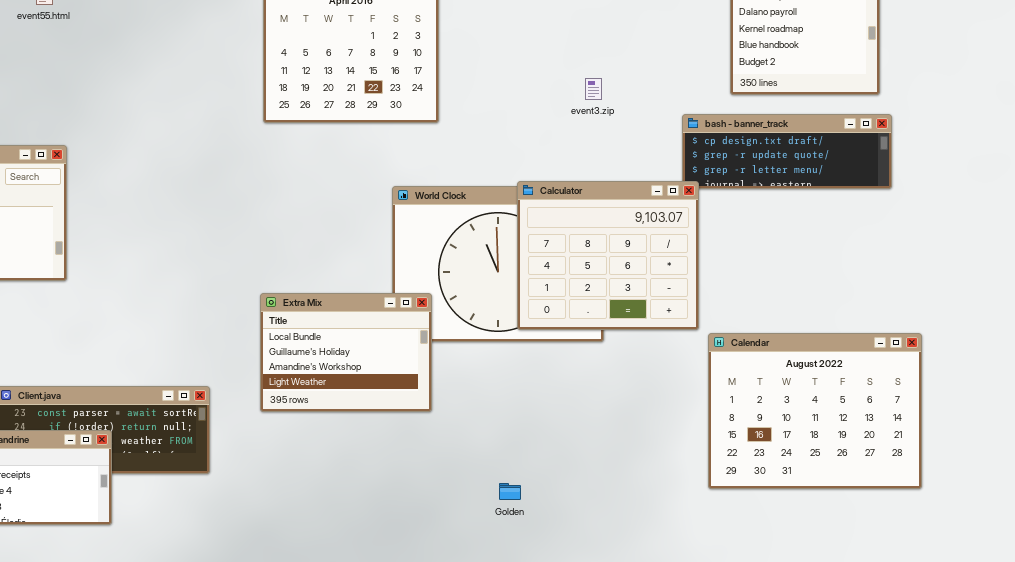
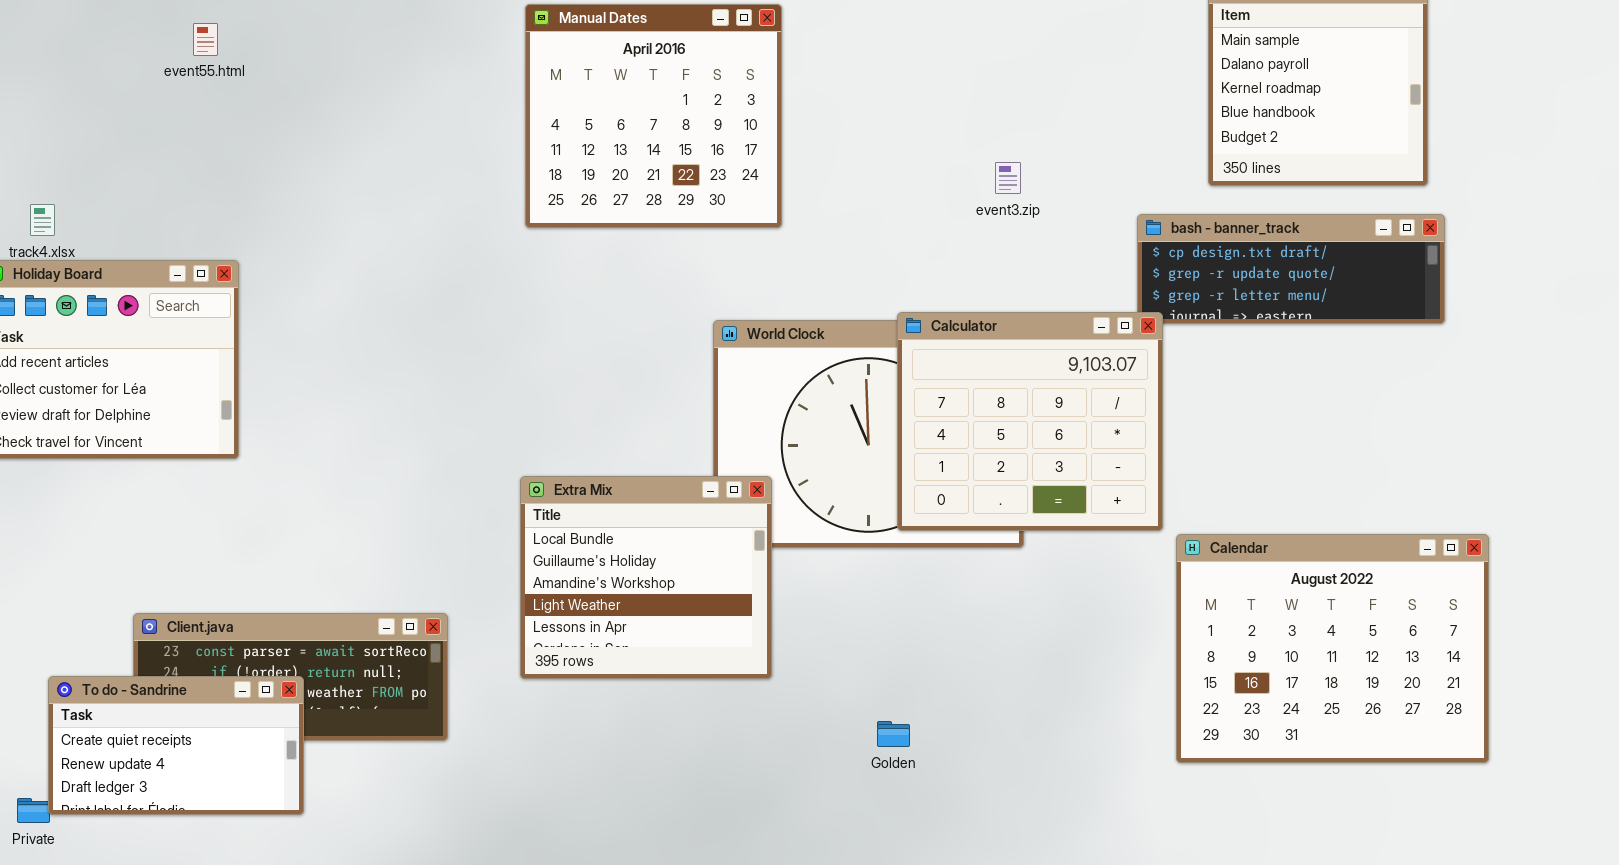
Extra Mix: [260,293,432,412] -> [520,476,772,679], resized
Golden: [499,483,521,500] -> [877,721,910,747], moved

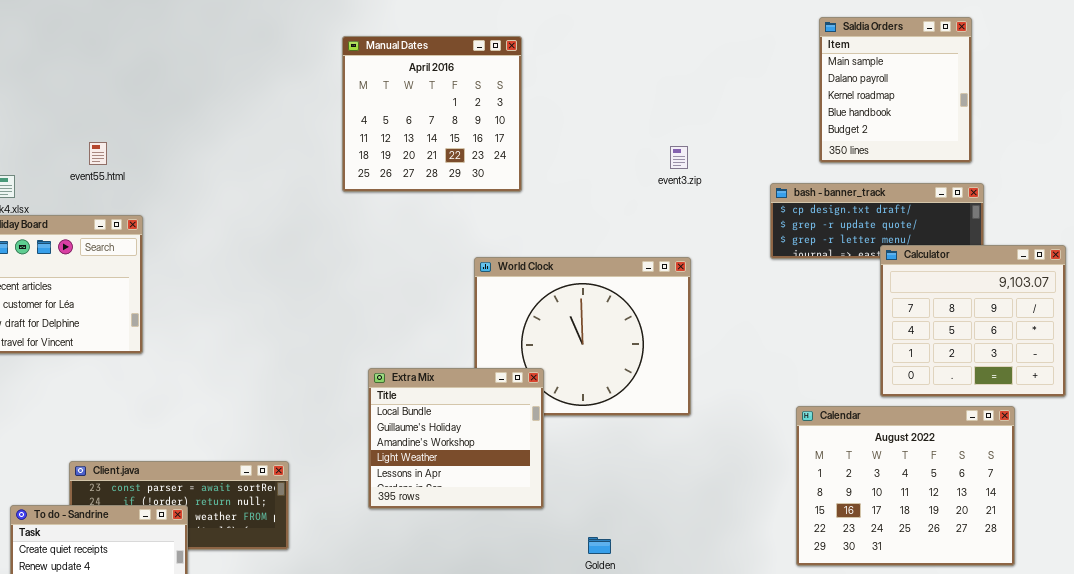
event55.html: [193,23,218,56] -> [89,142,107,165], moved
Calculator: [897,312,1163,531] -> [880,245,1066,397], moved
Extra Mix: [520,476,772,679] -> [368,368,544,509], moved

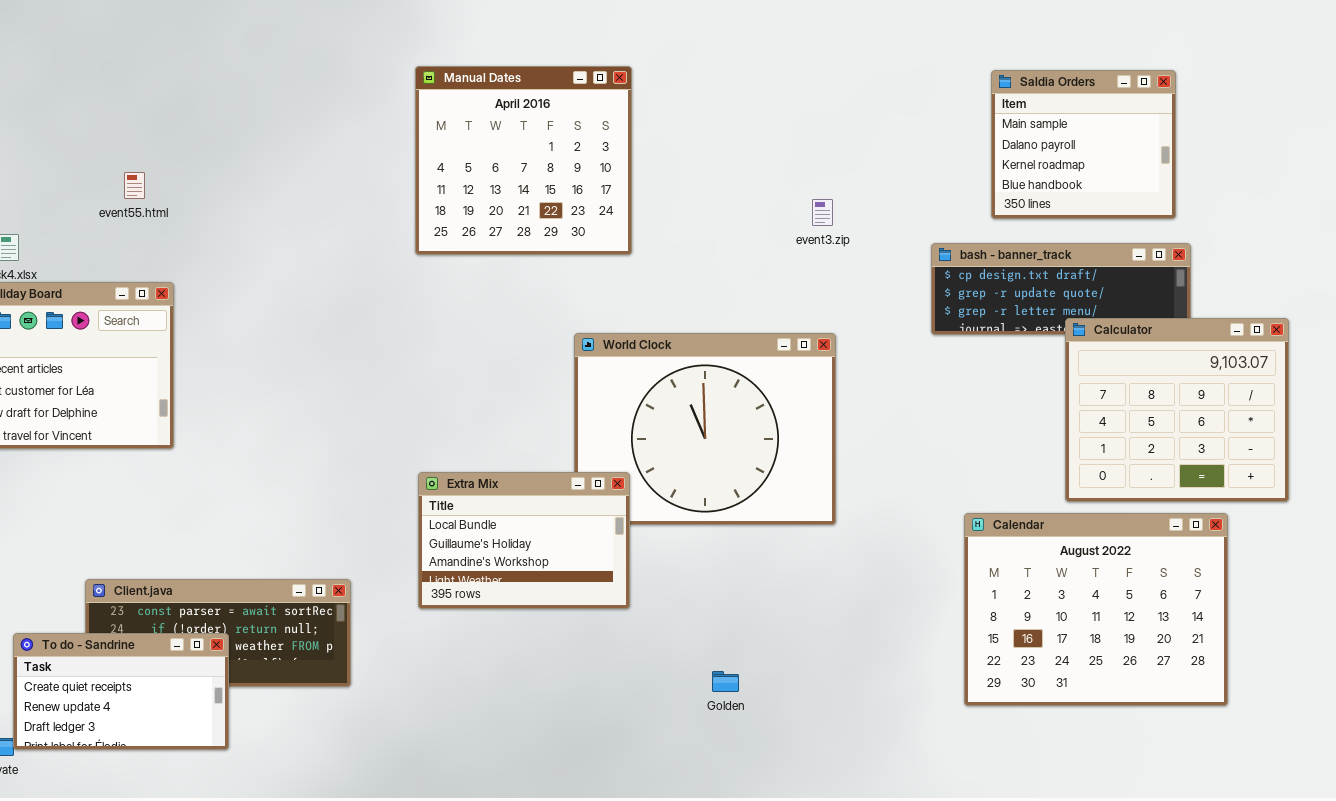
Saldia Orders: [819,17,972,163] -> [991,70,1176,219], resized
event55.html: [89,142,107,165] -> [124,172,145,199], moved
Extra Mix: [368,368,544,509] -> [418,472,630,609], moved, resized

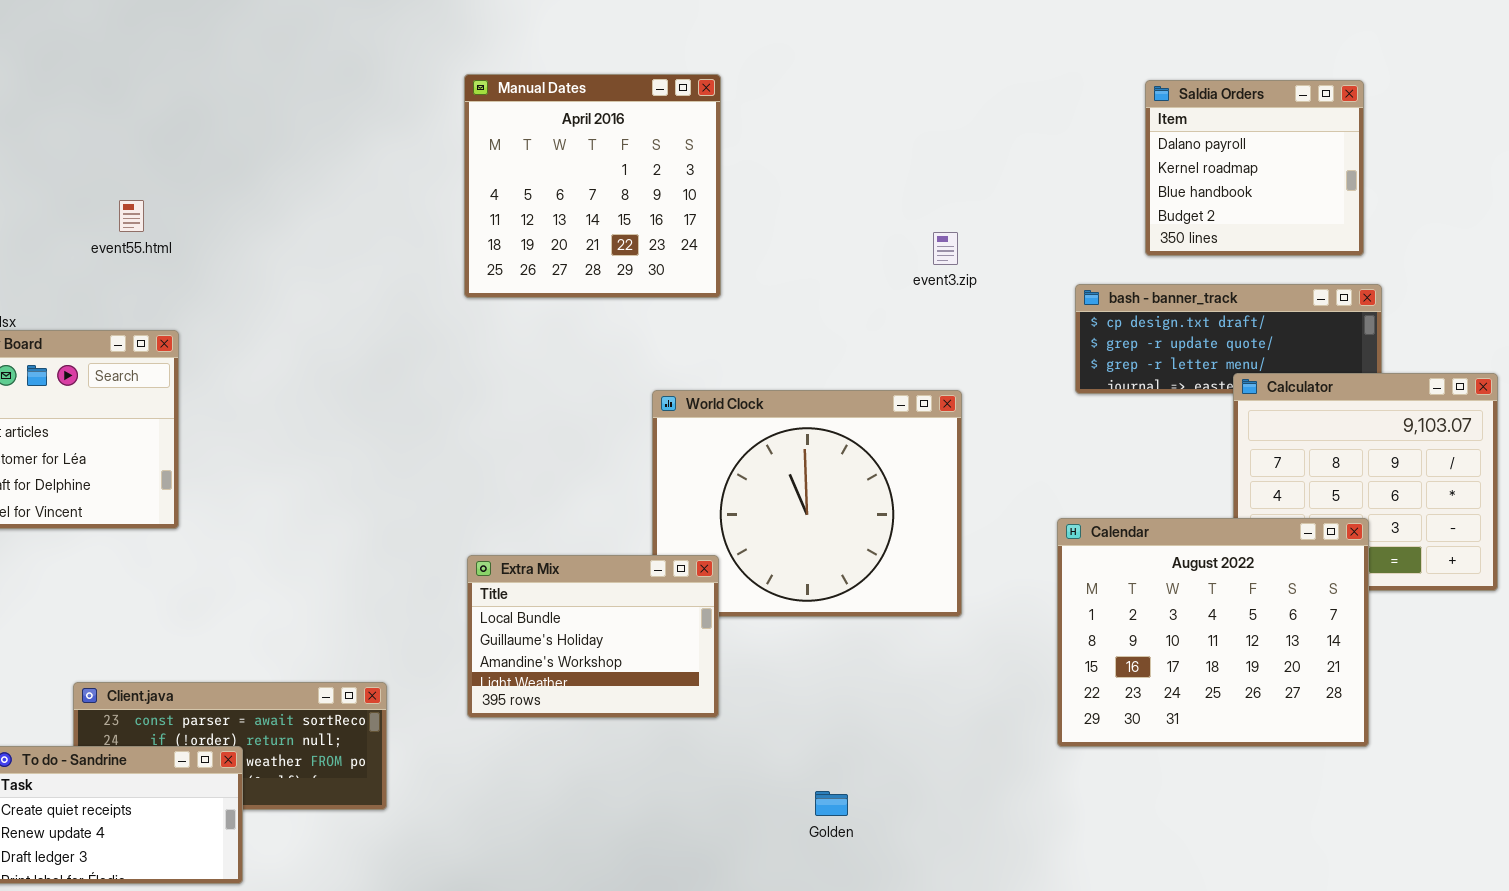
Saldia Orders: [991,70,1176,219] -> [1145,80,1364,256], scrolled down 1 row
Calendar: [964,513,1228,706] -> [1057,518,1369,747], moved

